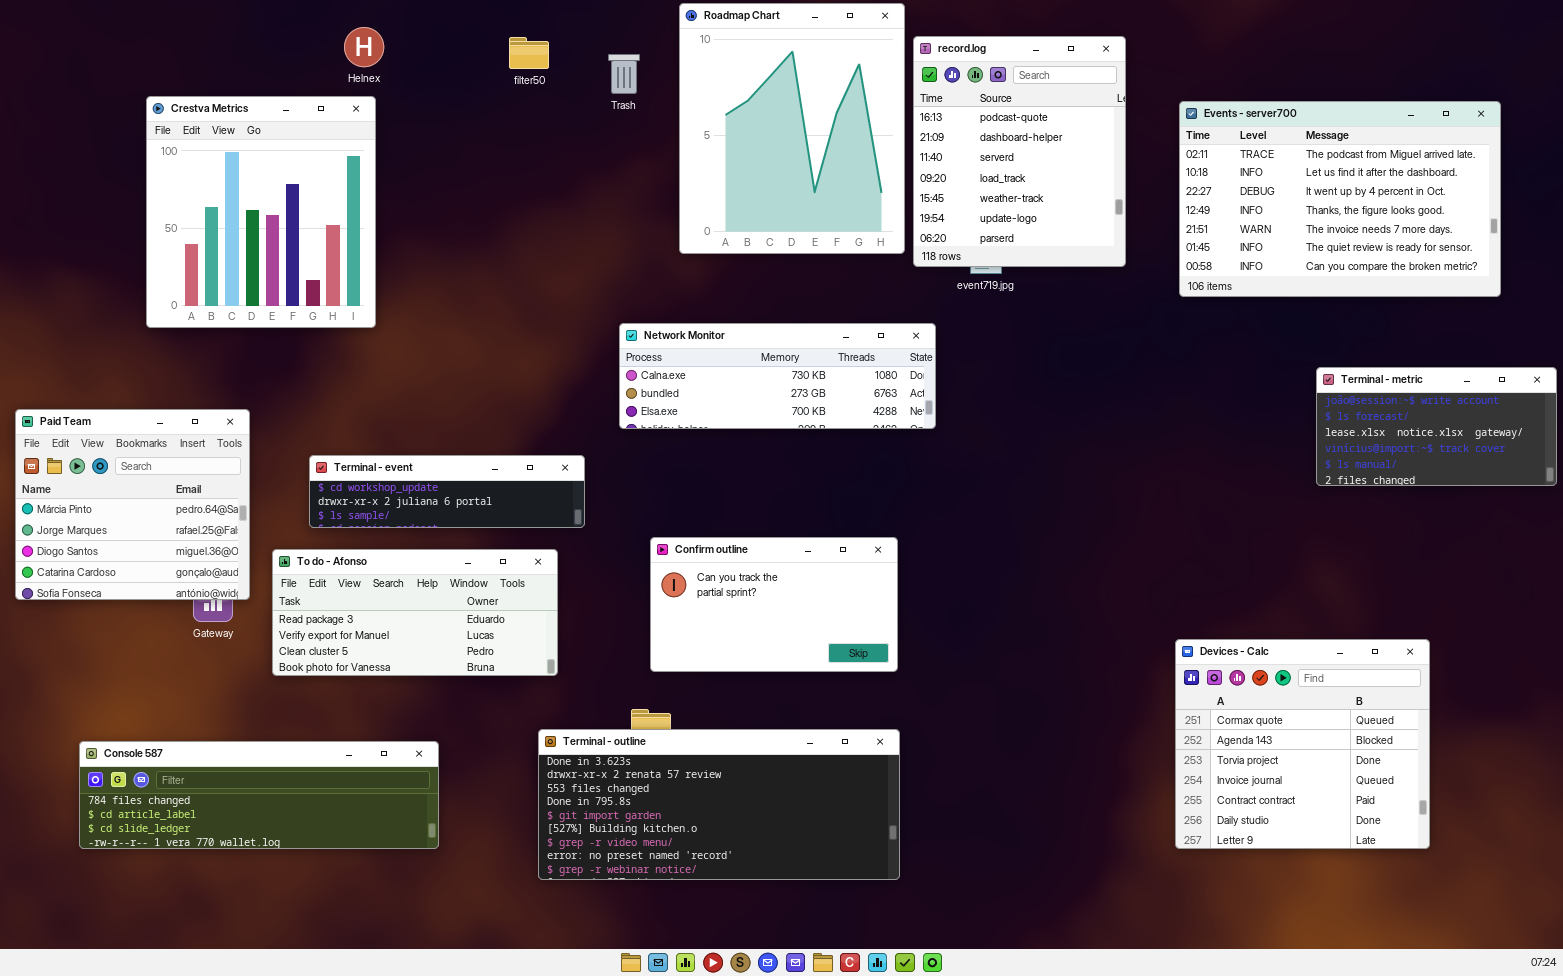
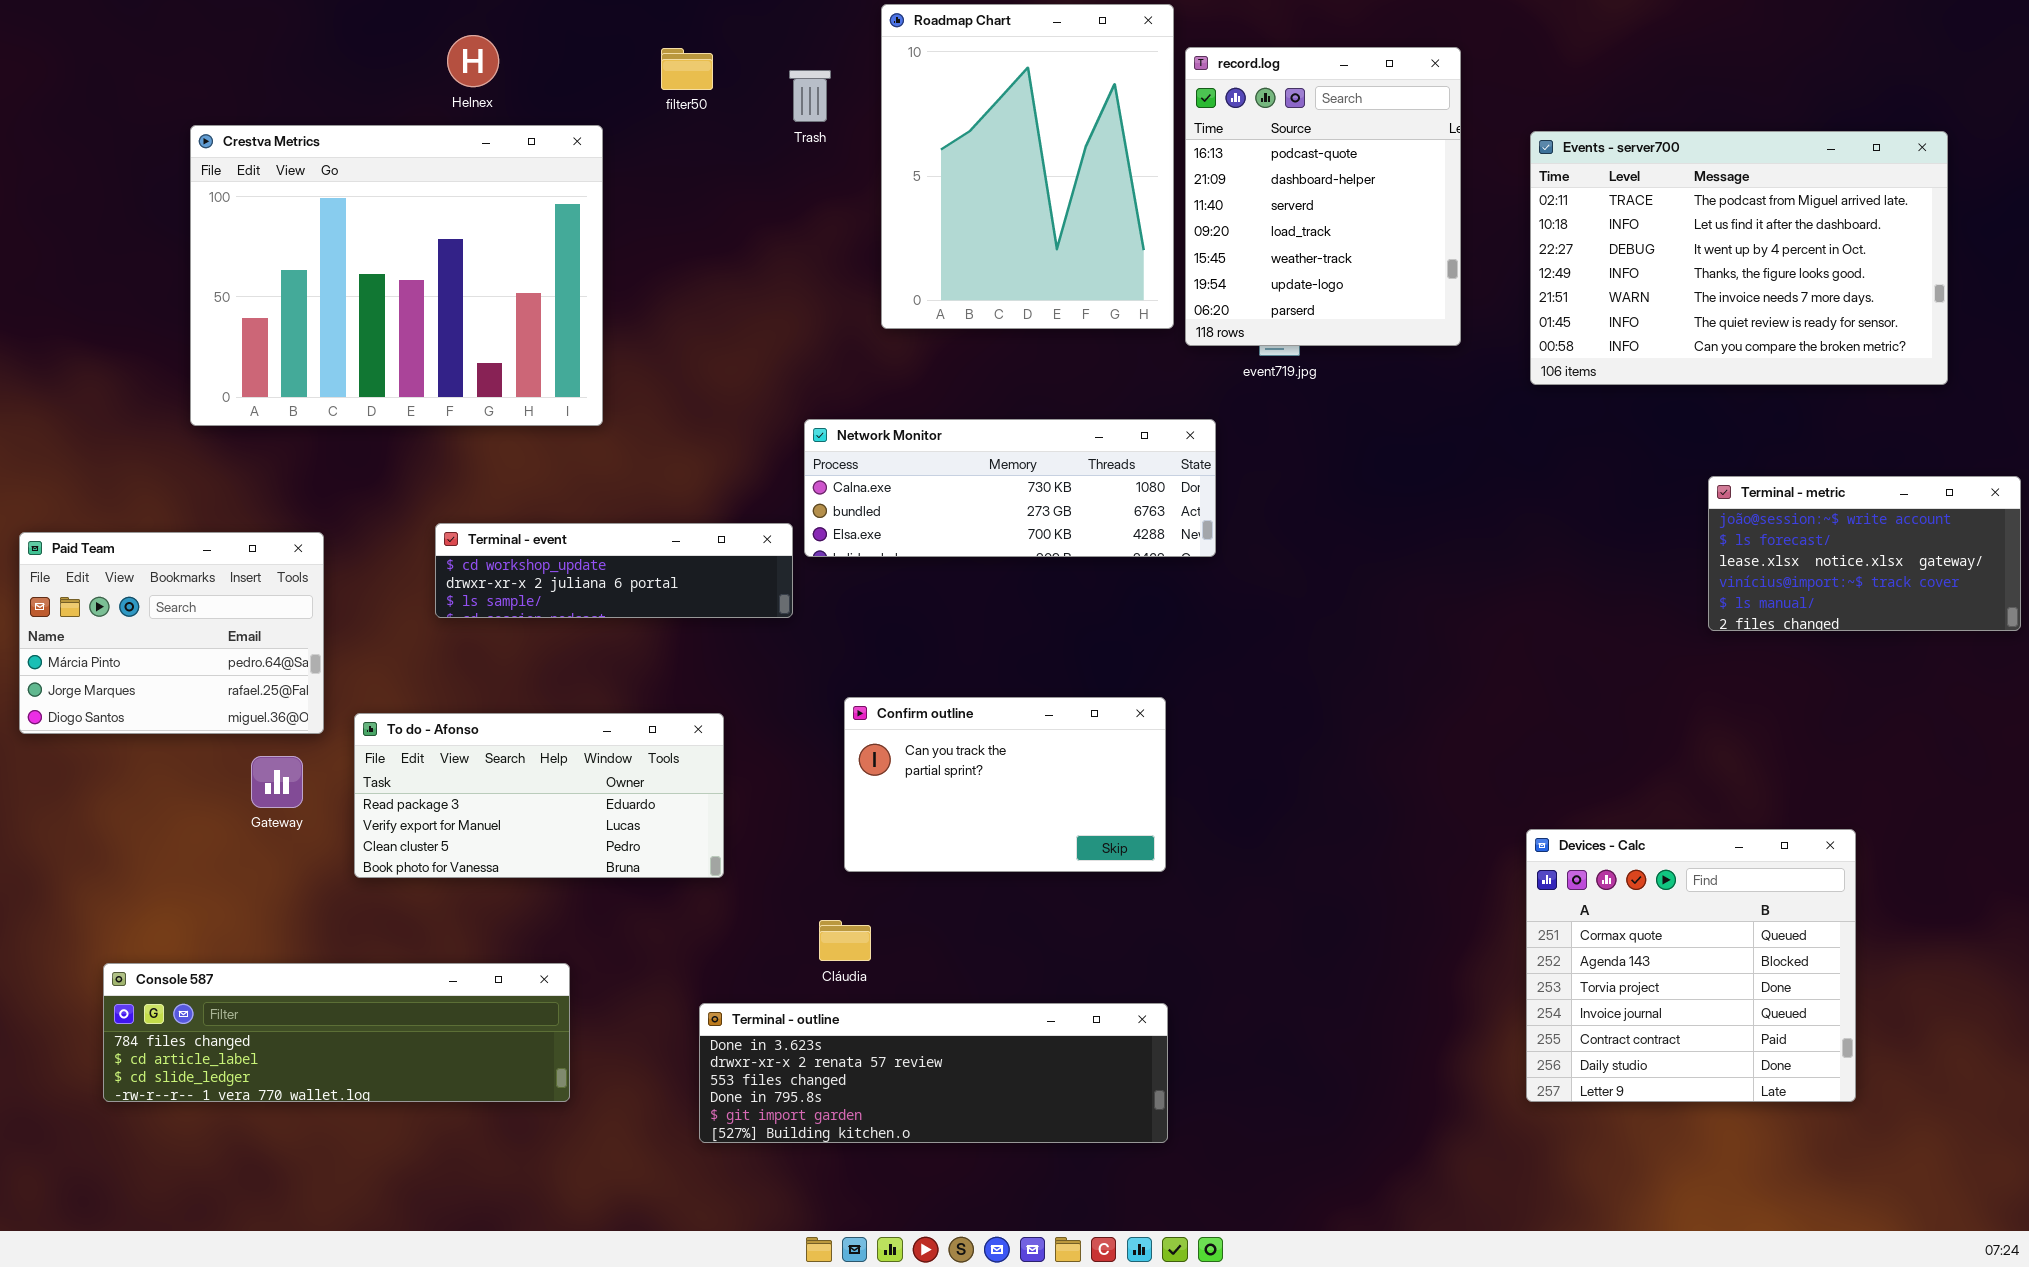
Crestva Metrics: [146,96,376,328] -> [190,125,603,426], resized
Paid Team: [15,409,250,600] -> [19,532,324,734], resized
Terminal - event: [309,455,585,528] -> [435,523,793,618], moved
Terminal - outline: [538,729,900,880] -> [699,1003,1168,1143], resized

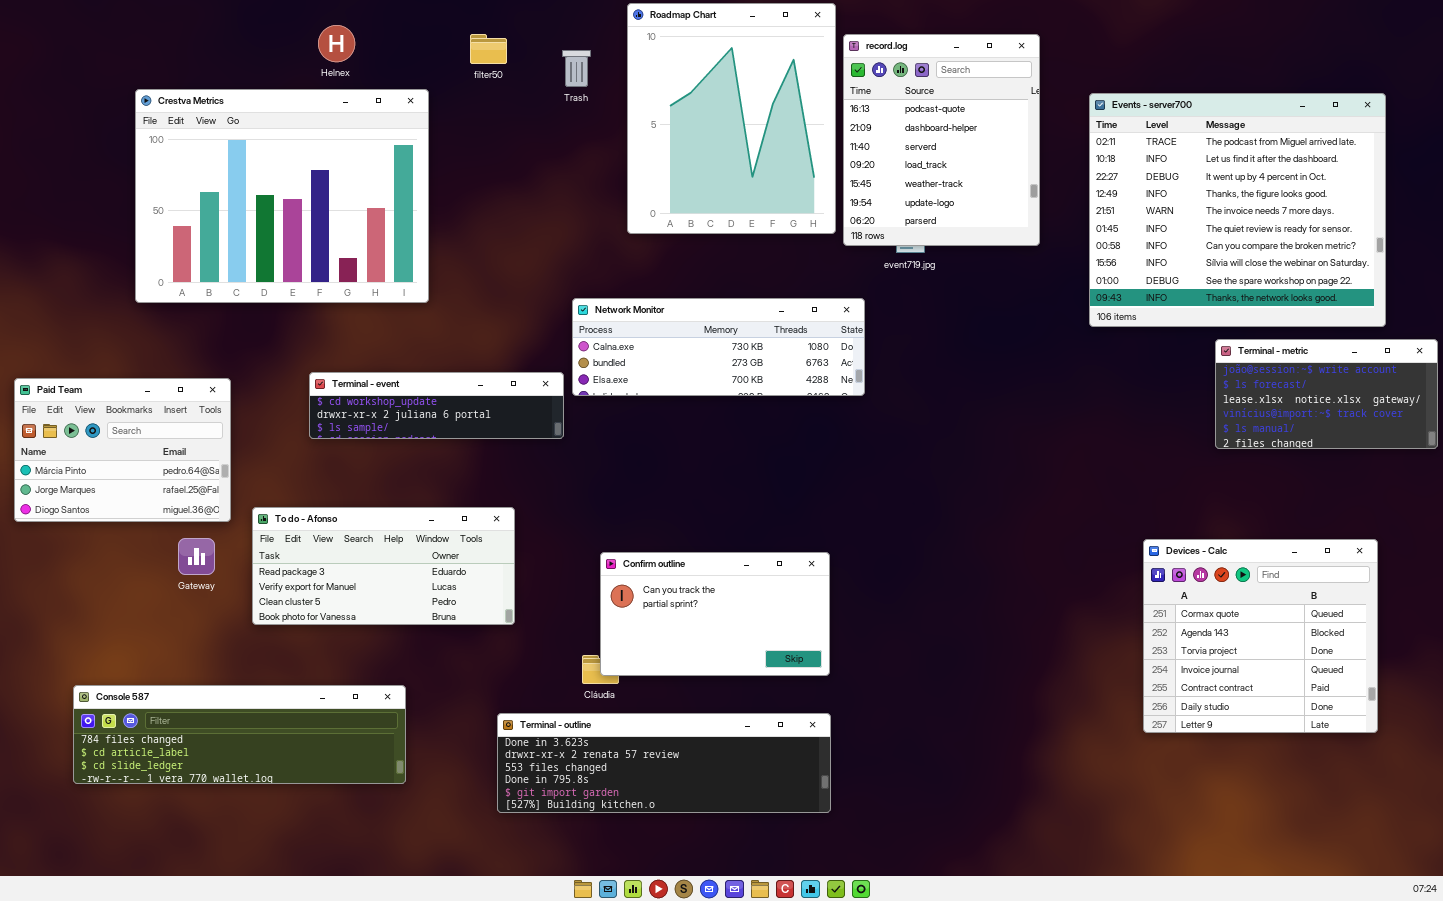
Events - server700: [1530,131,1948,385] -> [1089,93,1386,327], resized
Confirm outline: [844,697,1166,872] -> [600,552,830,676], moved
Devices - Calc: [1526,829,1856,1102] -> [1143,539,1378,733], moved

